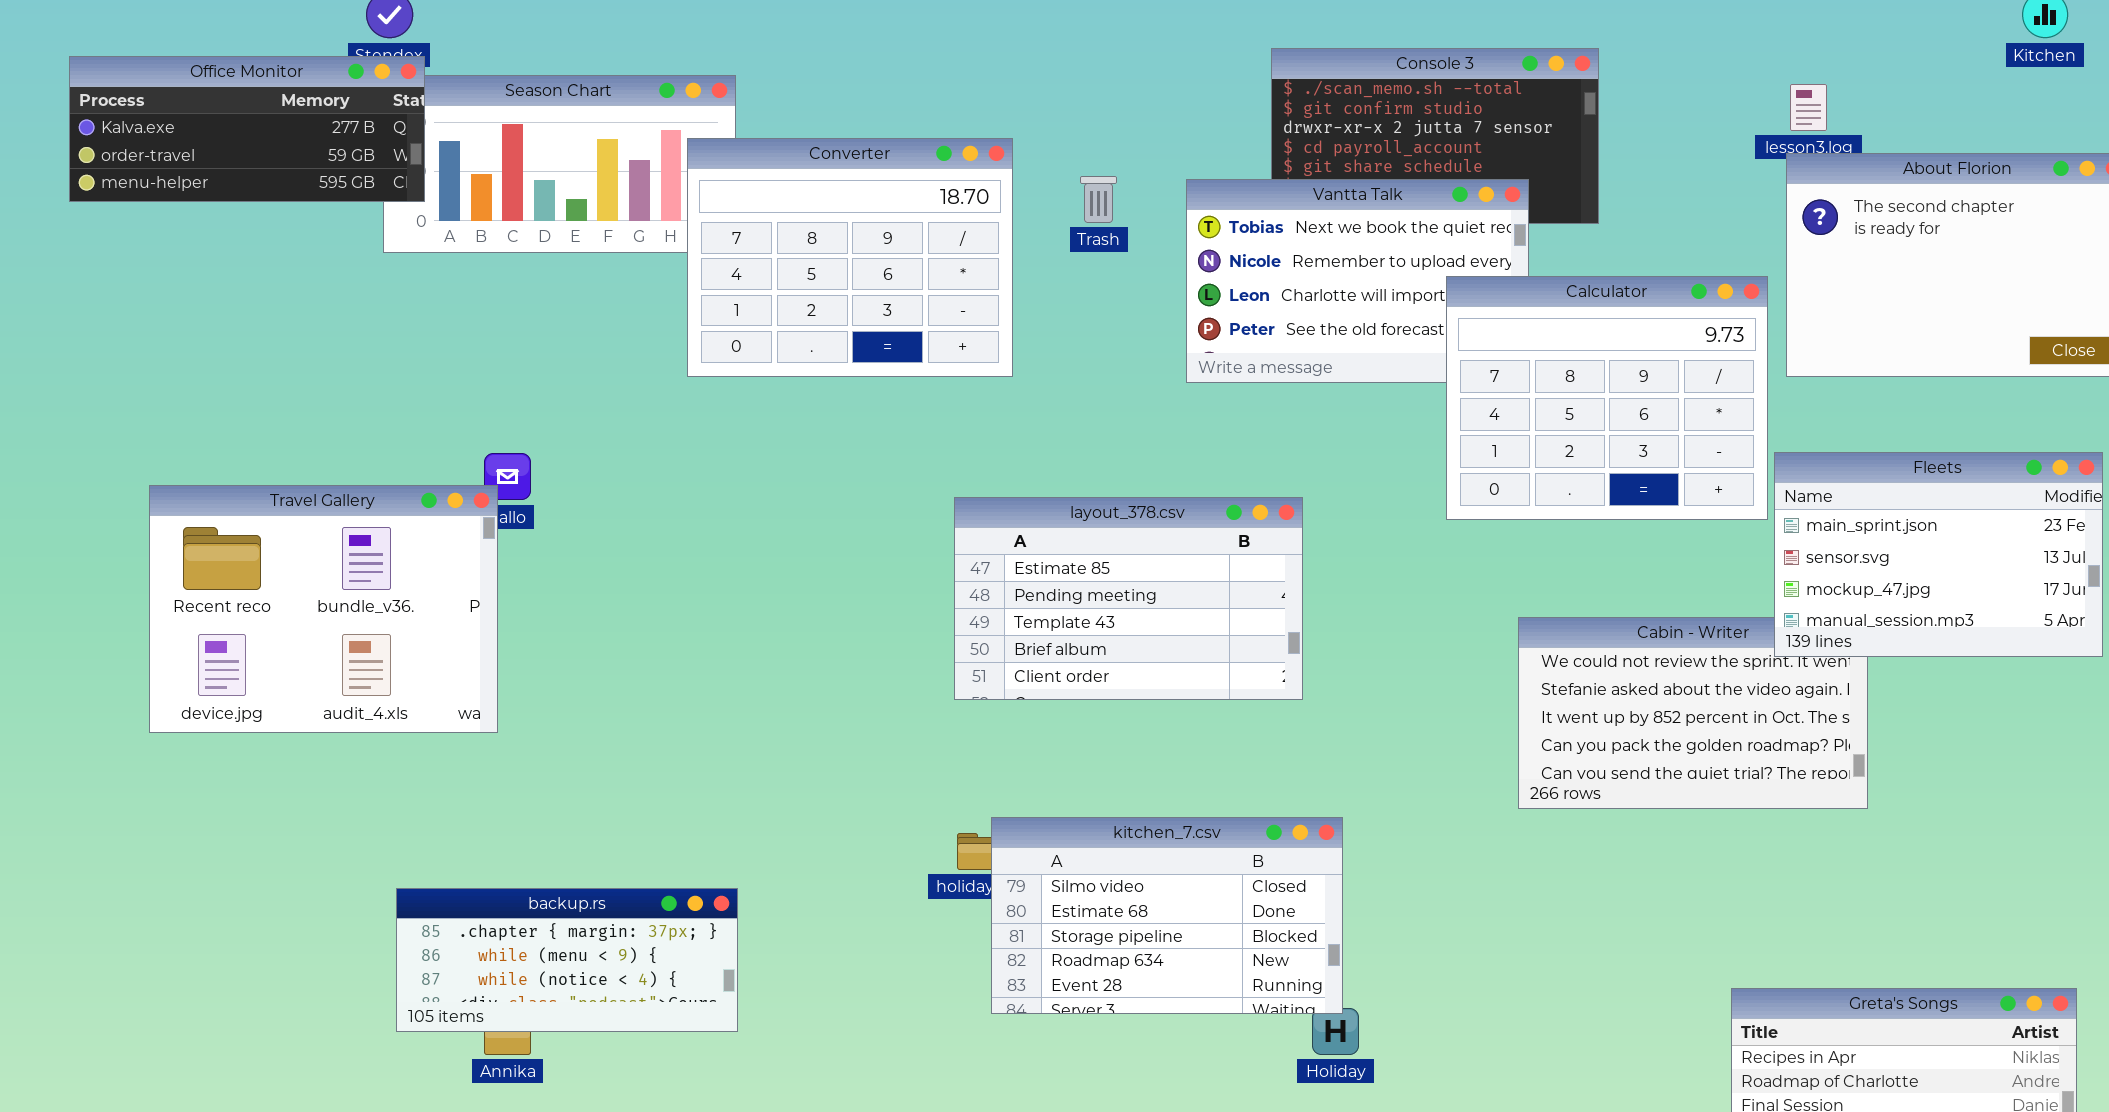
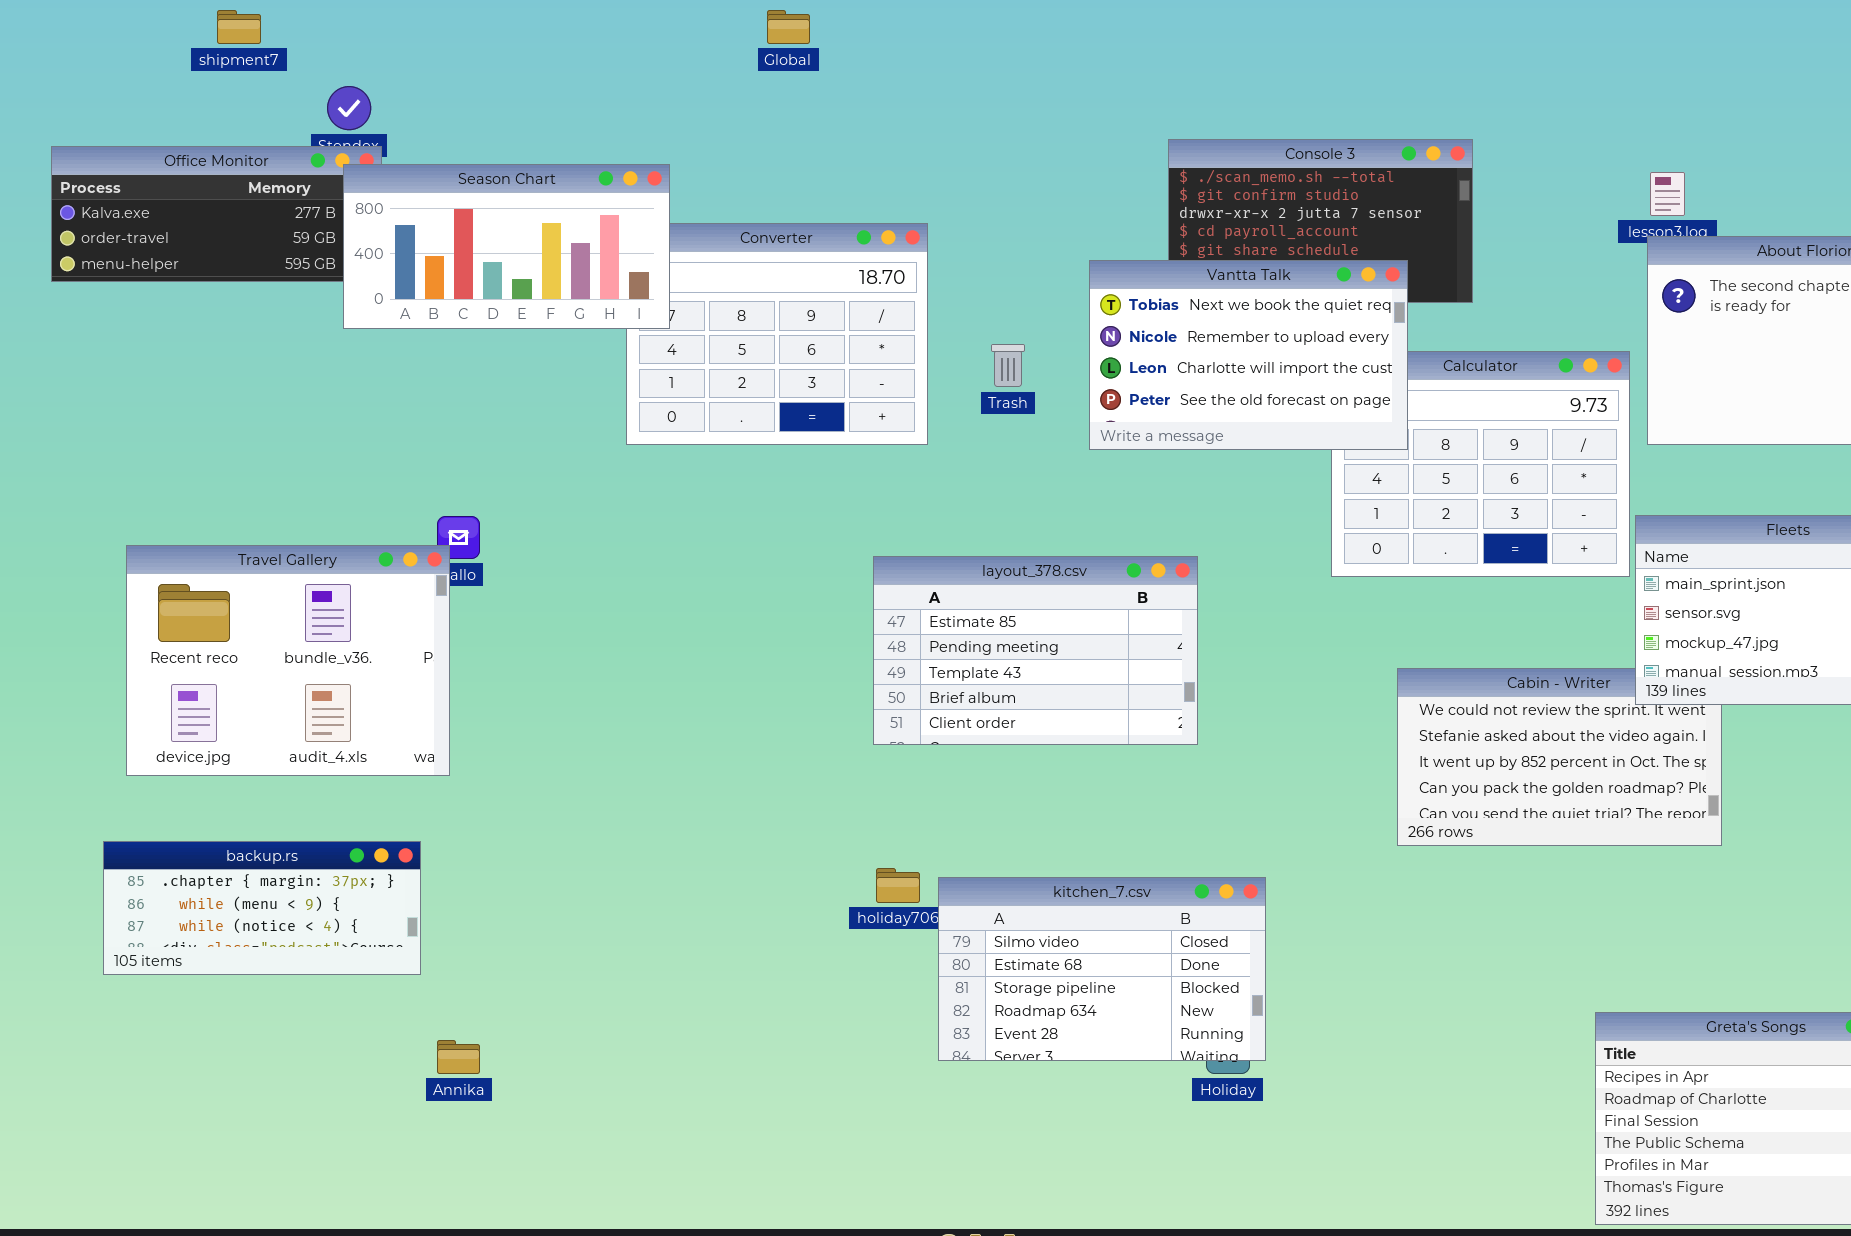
Season Chart: [383,75,736,253] -> [343,164,670,329], raised
Trash: [1080,176,1117,223] -> [991,344,1025,387], moved
Vantta Talk: [1186,179,1529,383] -> [1089,260,1408,450], raised
kitchen_7.csv: [991,817,1343,1014] -> [938,877,1266,1061], moved
backup.rs: [396,888,738,1032] -> [103,841,421,975], moved

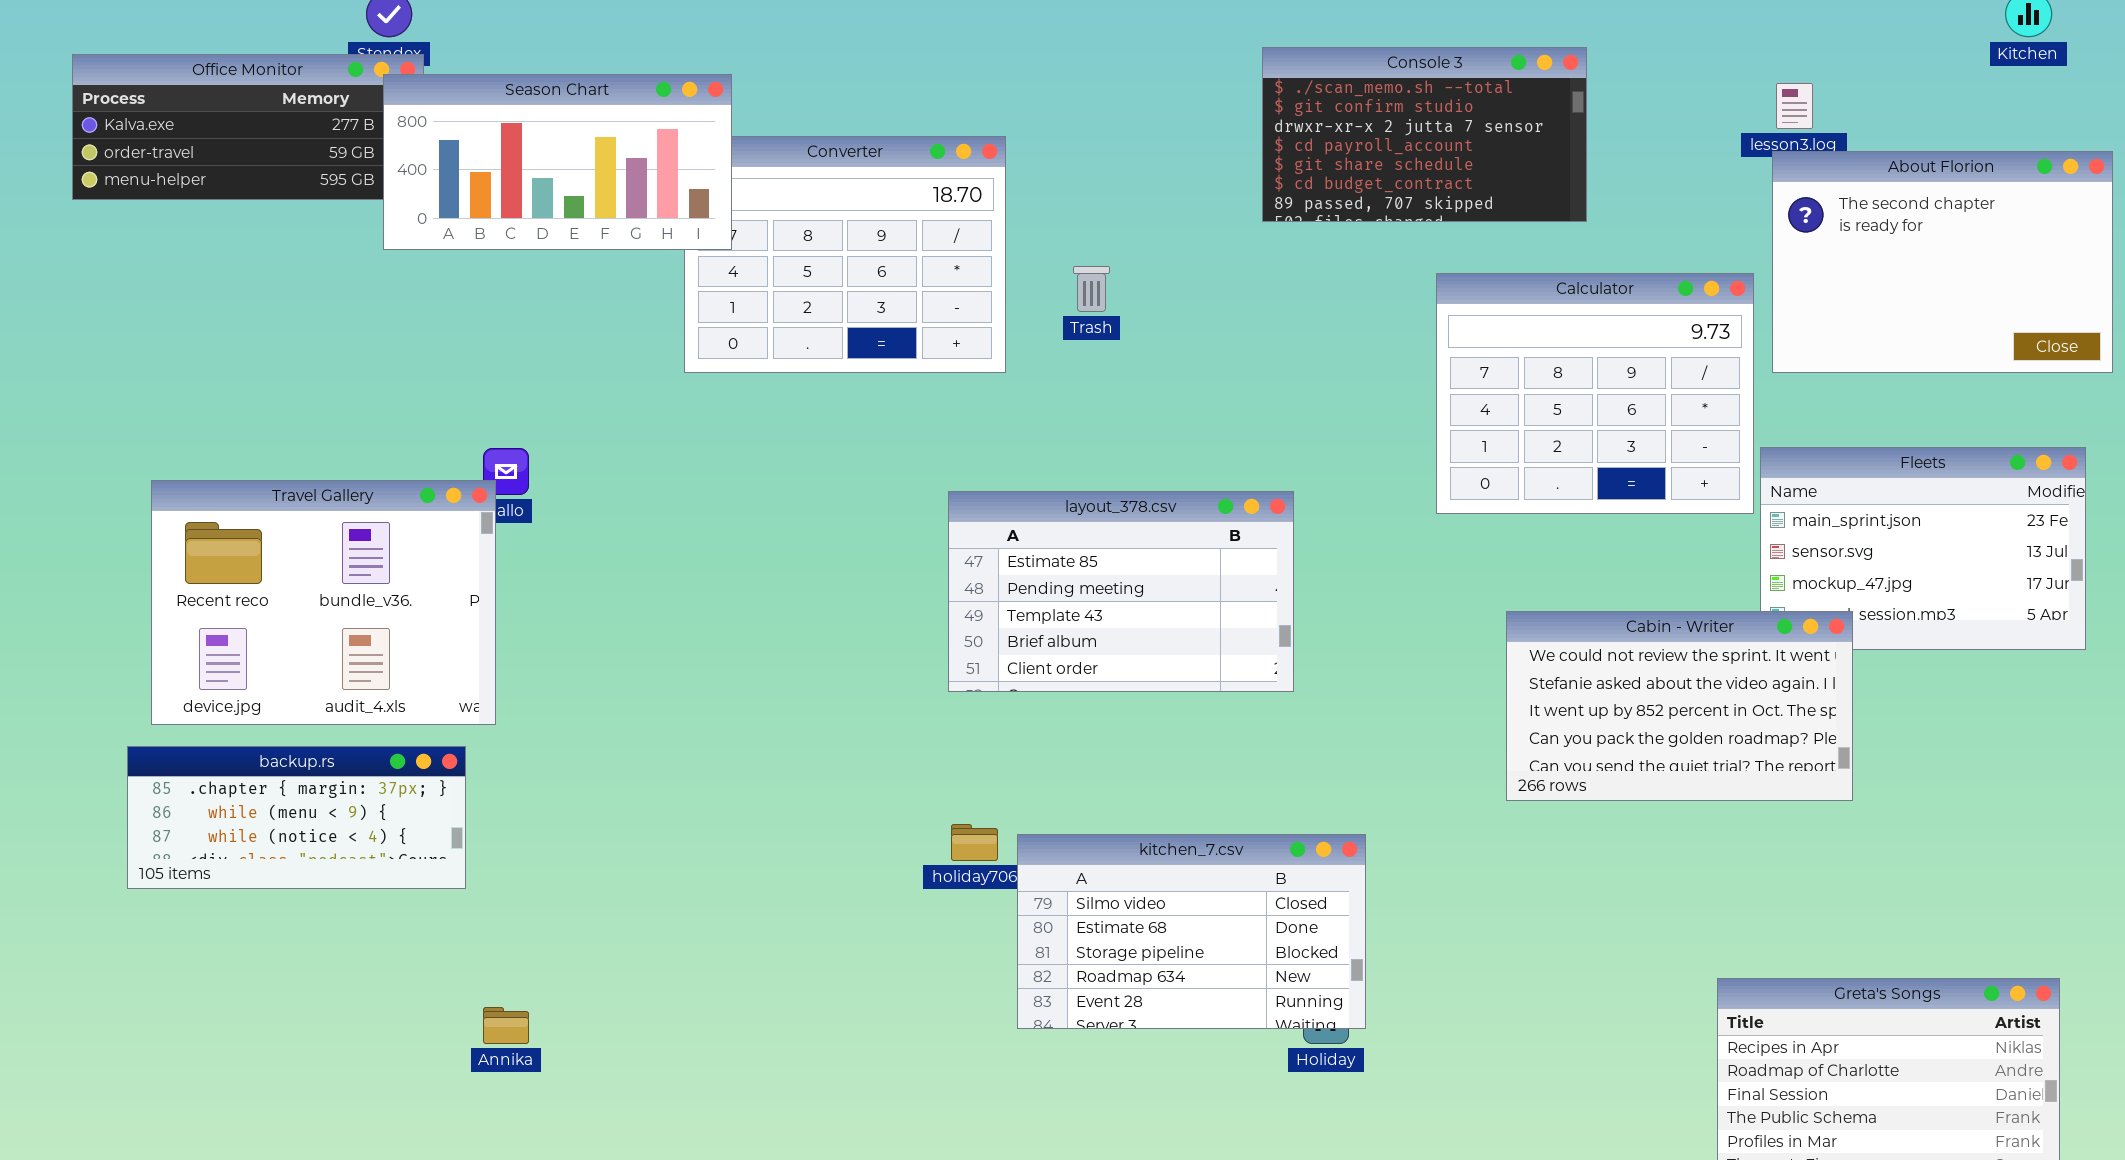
Vantta Talk: [1089,260,1408,450] -> none, closed
Cabin - Writer: [1397,668,1722,846] -> [1506,611,1853,801], raised
backup.rs: [103,841,421,975] -> [127,746,466,889], moved

